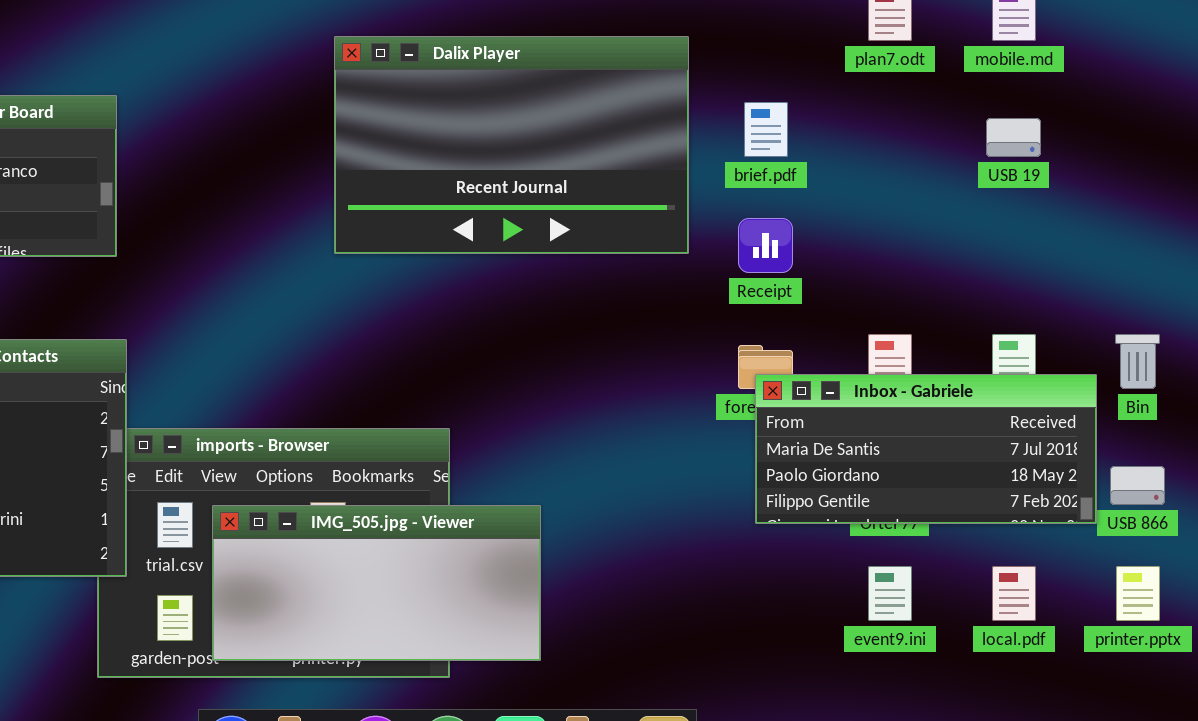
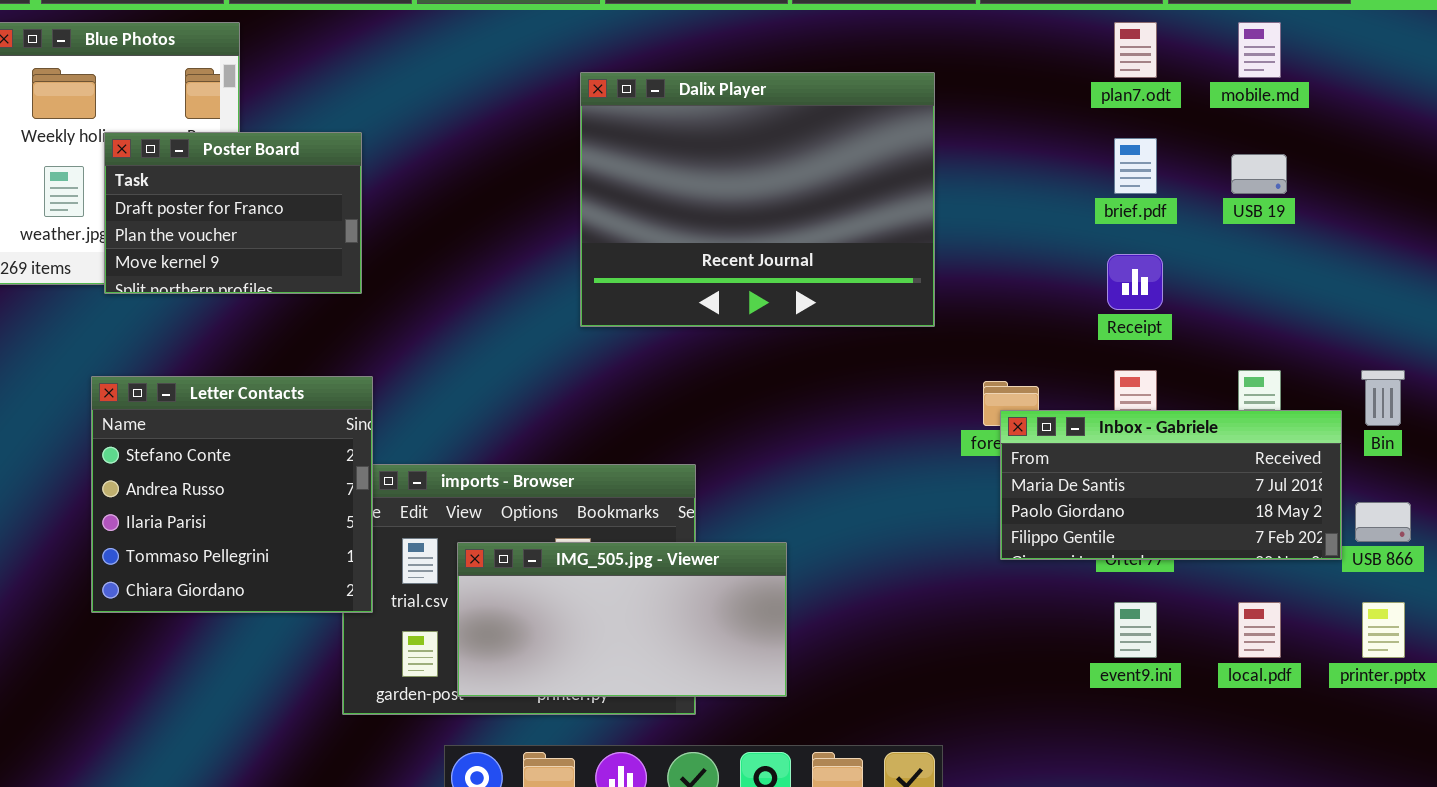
Dalix Player: [334,36,689,254] -> [580,72,935,327], resized
brief.pdf: [744,102,788,157] -> [1114,138,1157,194], moved
Receipt: [738,218,793,273] -> [1107,254,1163,310], moved

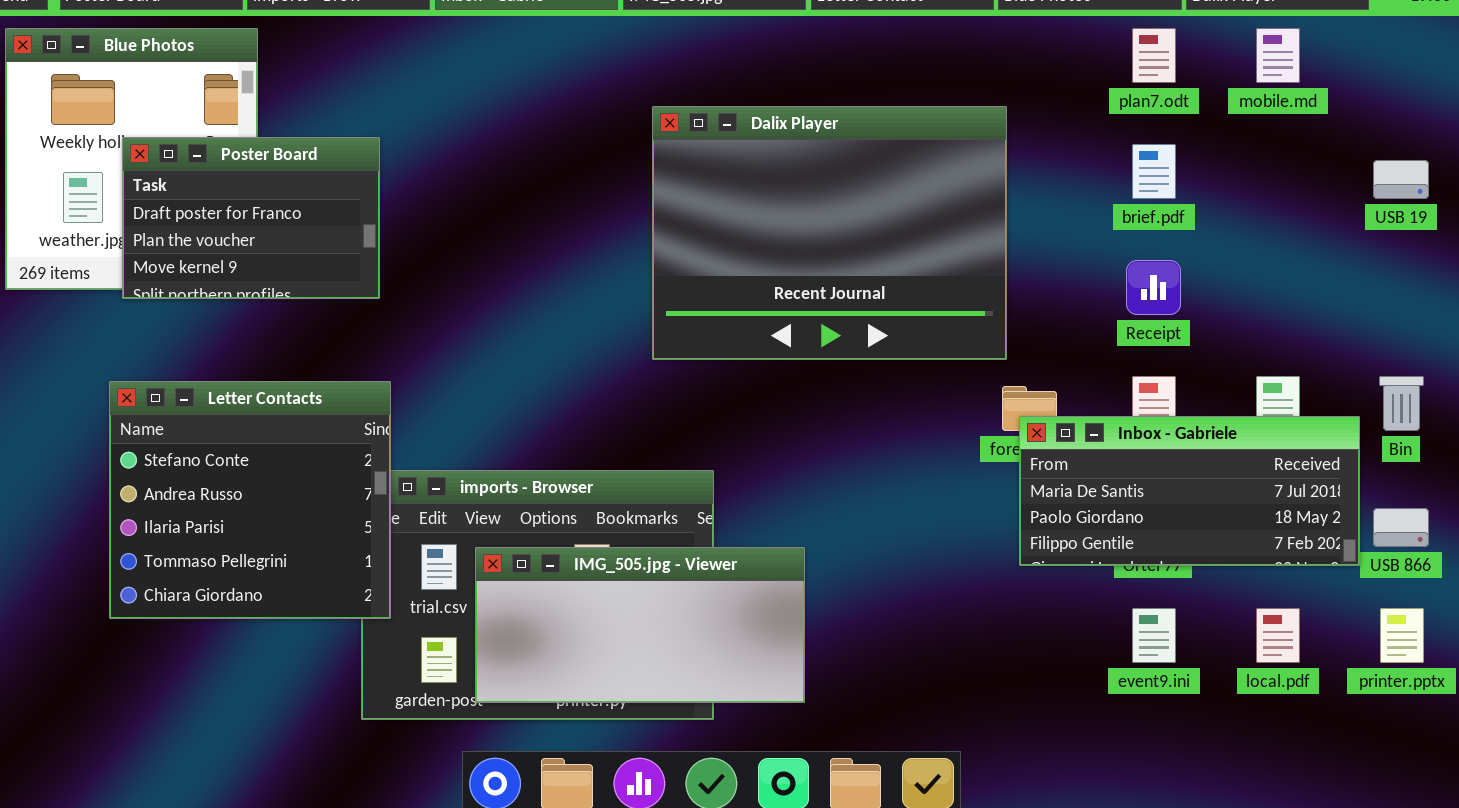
Dalix Player: [580,72,935,327] -> [652,106,1007,360], moved
USB 19: [1231,154,1287,194] -> [1373,160,1429,199], moved

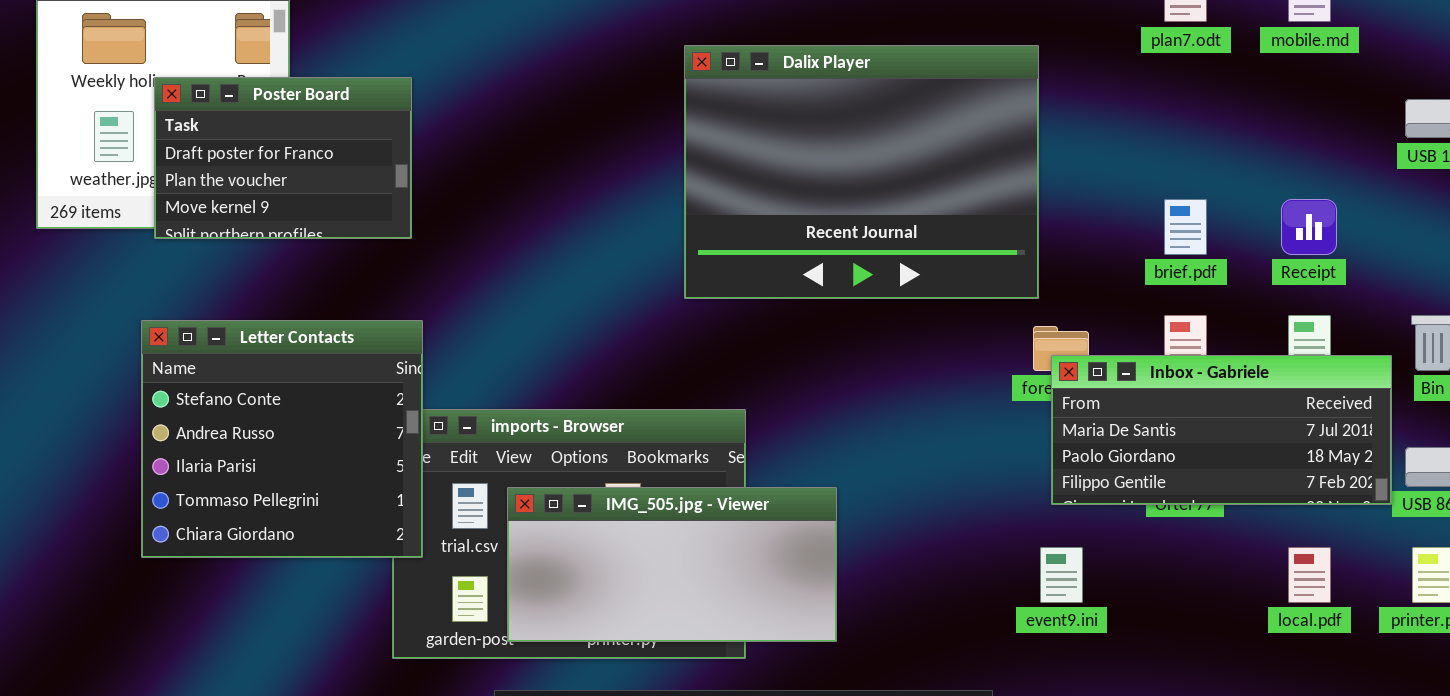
brief.pdf: [1132,144,1176,199] -> [1164,199,1207,255], moved
Receipt: [1126,260,1181,315] -> [1281,199,1337,255], moved
event9.ini: [1132,608,1176,663] -> [1040,547,1083,603], moved

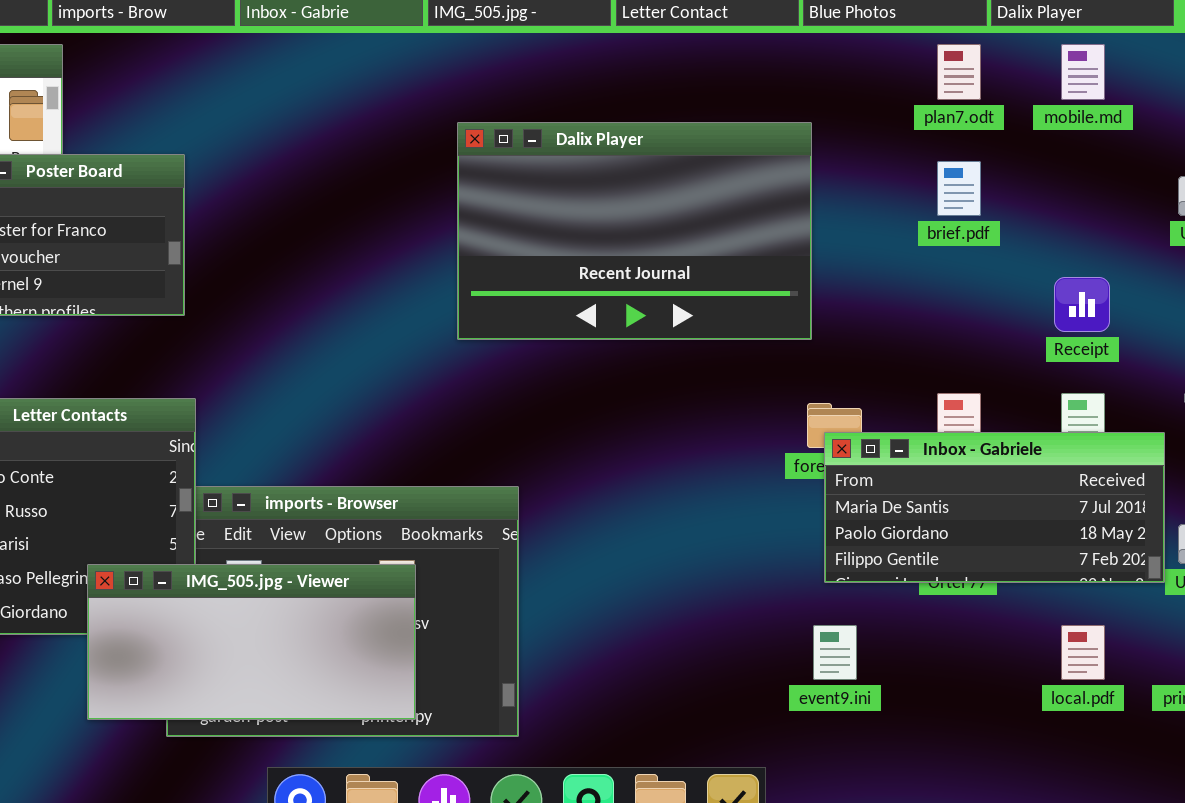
Dalix Player: [684,45,1039,299] -> [457,122,812,340], resized
brief.pdf: [1164,199,1207,255] -> [937,161,981,216], moved
IMG_505.jpg - Viewer: [507,487,837,642] -> [87,564,416,720], moved

